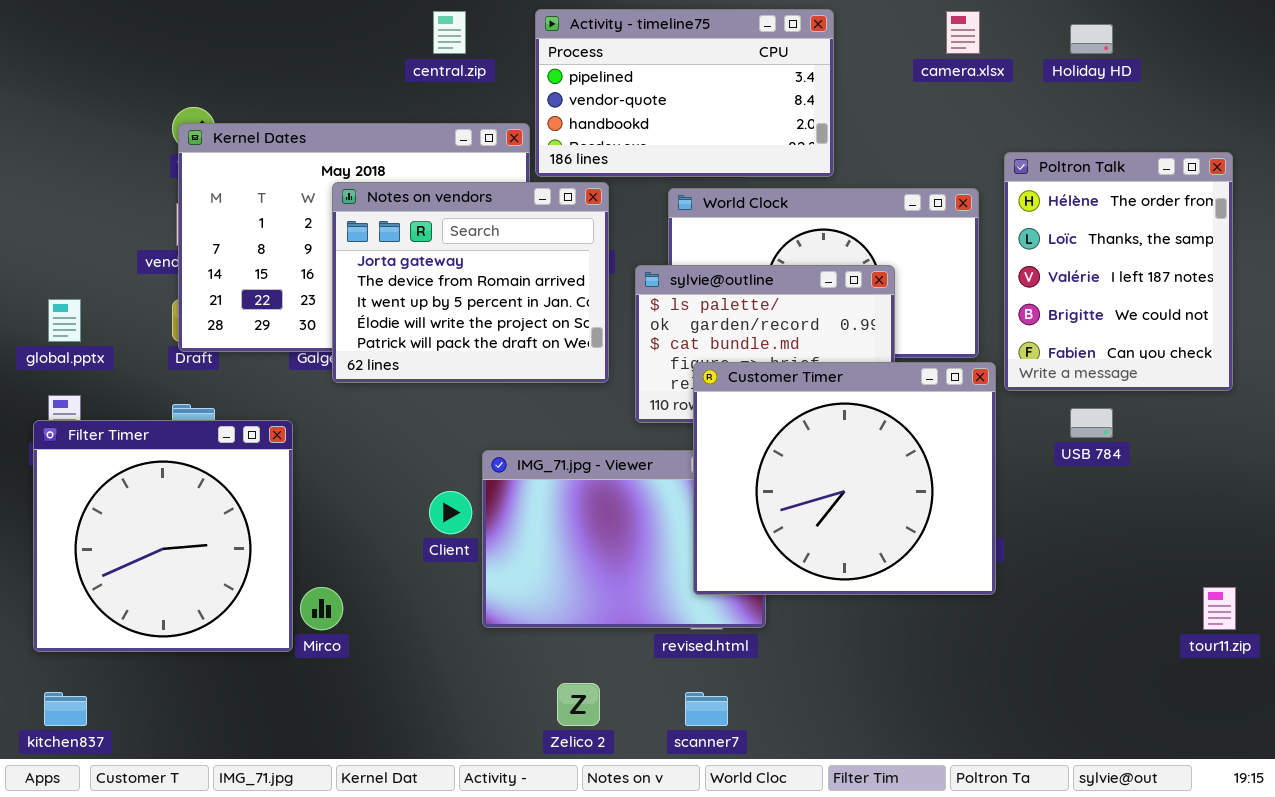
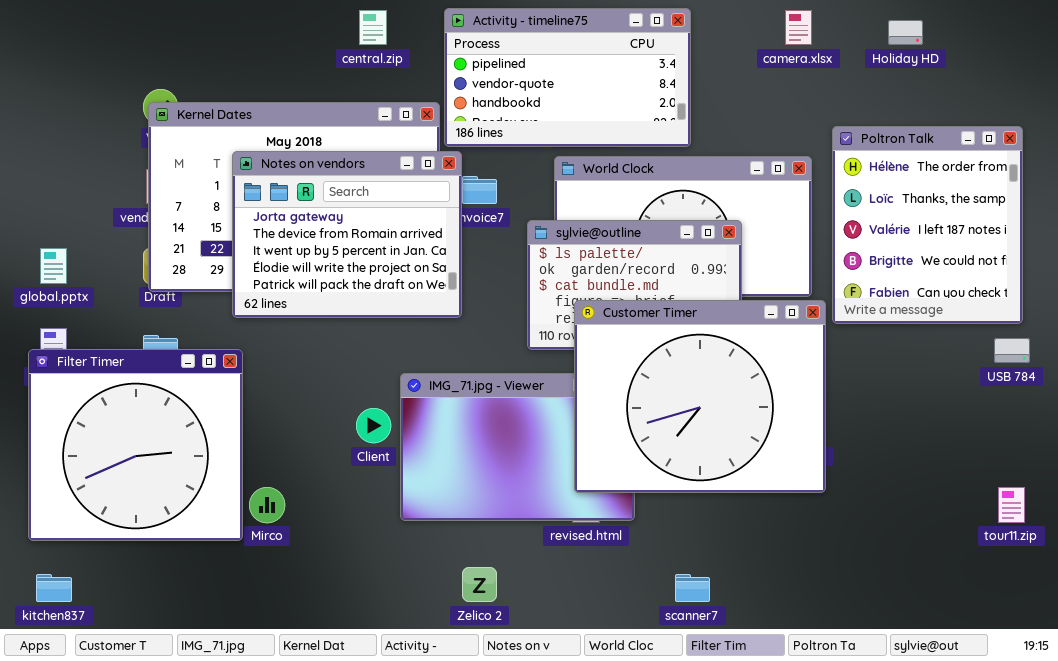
Notes on vendors: [332,182,609,383] -> [232,151,462,318], moved
USB 784: [1070,408,1113,438] -> [994,338,1030,363], moved
scanner7: [685,692,728,726] -> [675,574,710,602], moved

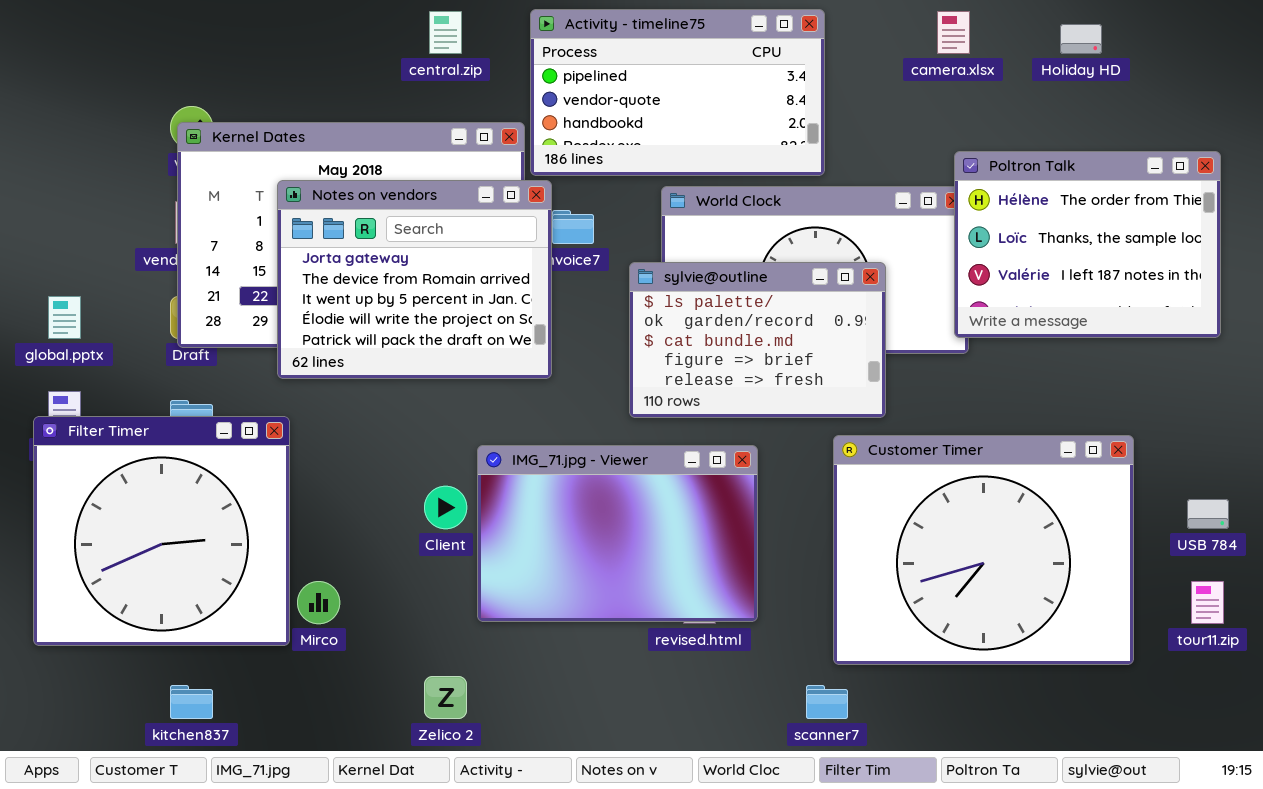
Poltron Talk: [832,126,1023,324] -> [954,151,1221,338], resized
Customer Timer: [574,300,826,493] -> [833,435,1134,665], moved
USB 784: [994,338,1030,363] -> [1187,499,1229,529], moved
Zelico 2: [462,567,497,602] -> [424,676,467,719], moved
kitchen837: [36,574,72,602] -> [170,685,213,719], moved

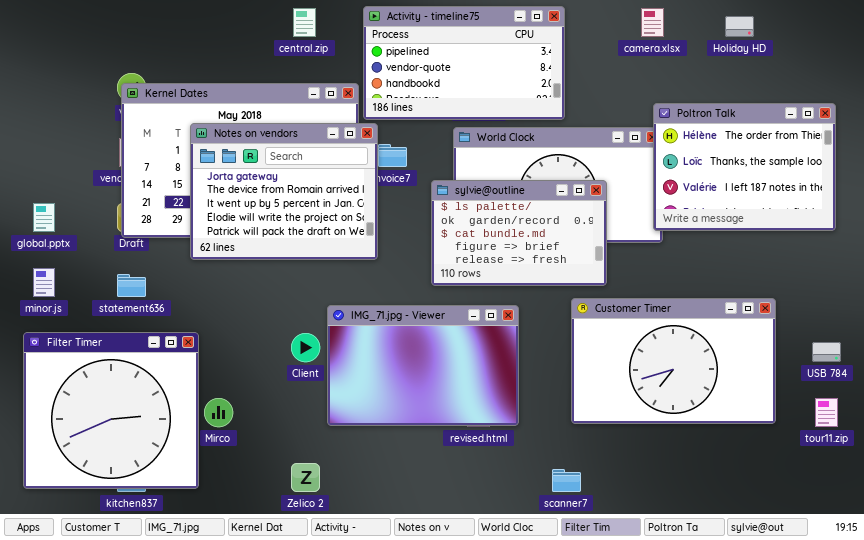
Filter Timer: [33,416,290,646] -> [23,332,199,489], moved
Customer Timer: [833,435,1134,665] -> [571,298,776,424], resized

